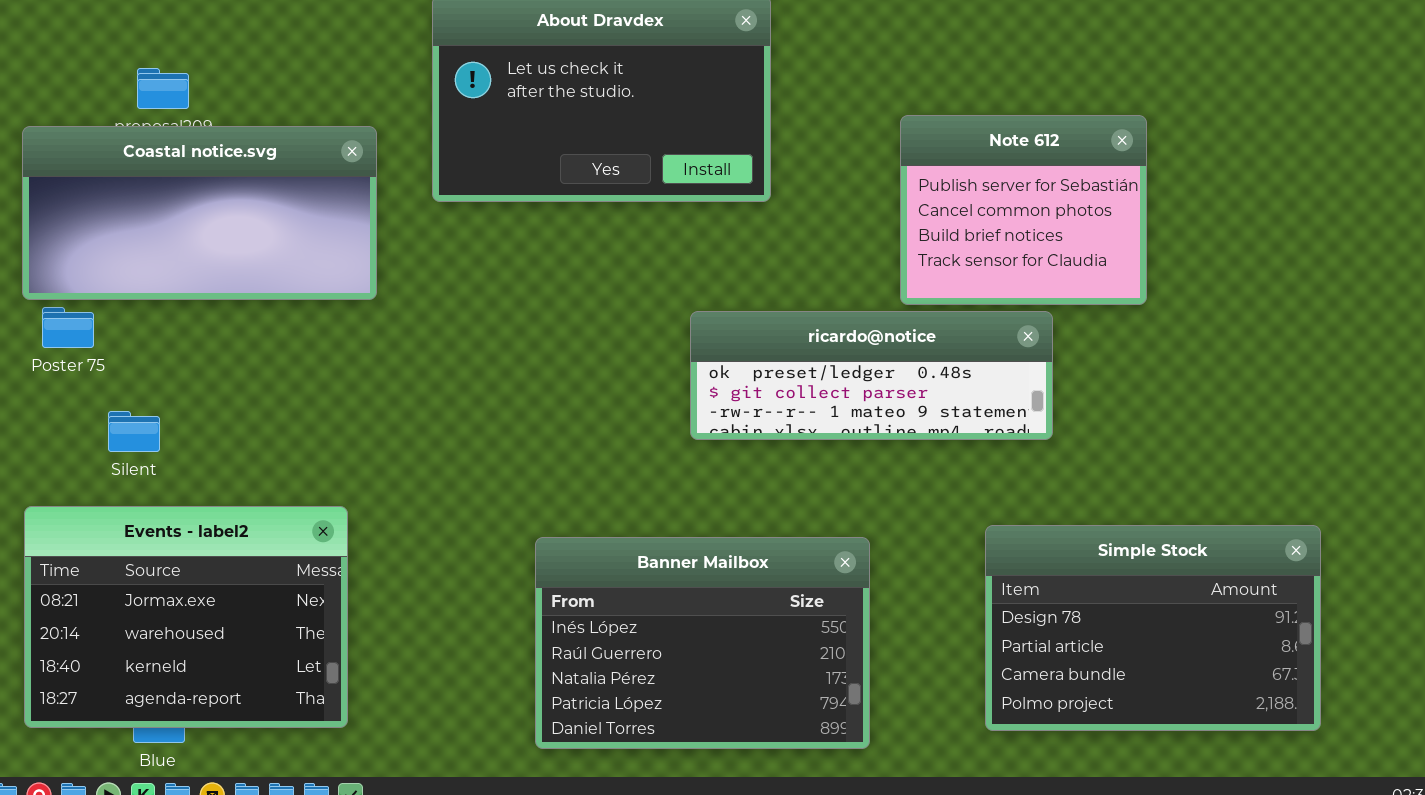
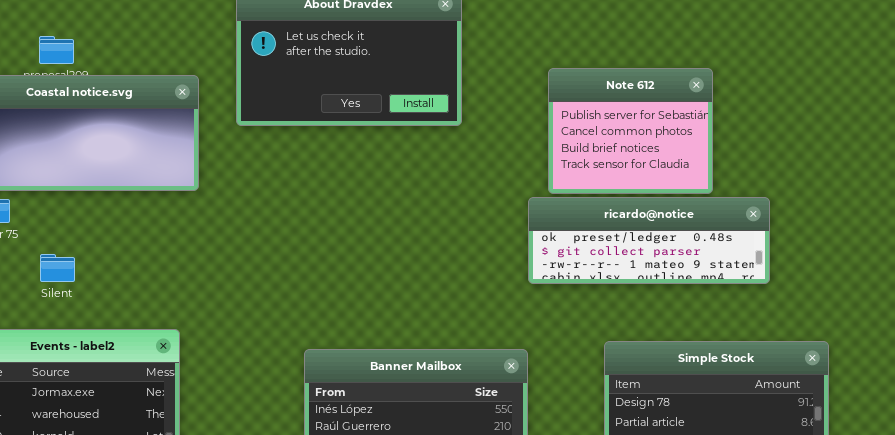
ricardo@notice: [690,311,1053,440] -> [528,197,770,284], moved
Silent: [108,411,160,452] -> [40,254,75,282], moved

